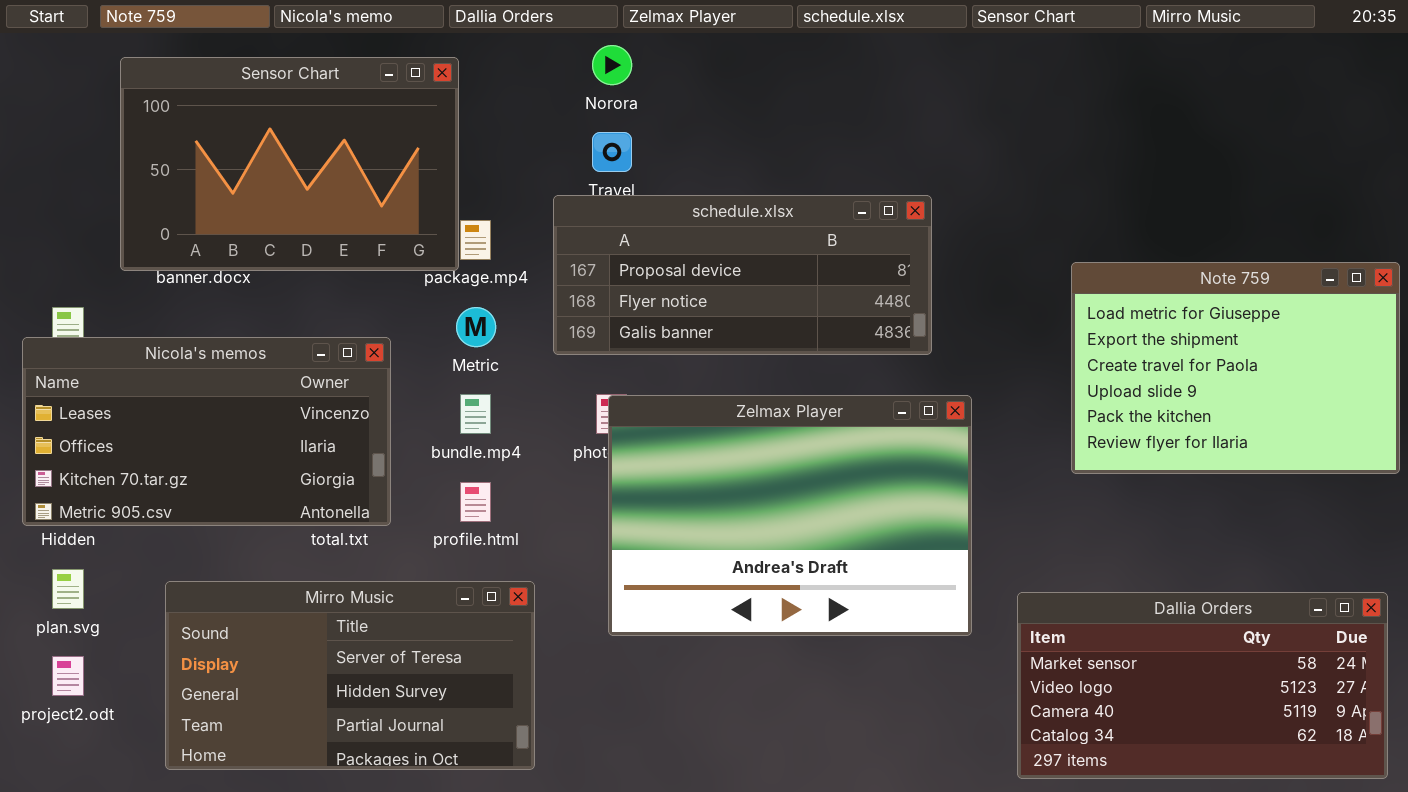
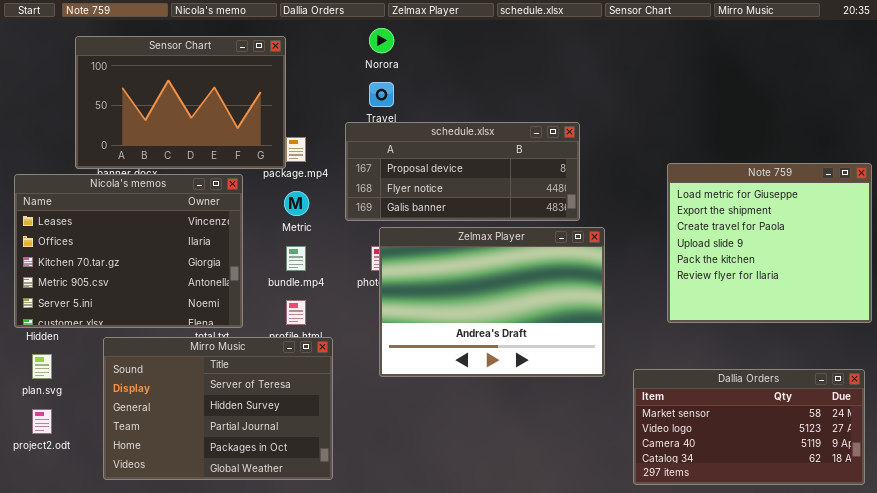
Note 759: [1071,262,1400,474] -> [667,163,872,323], resized
Nicola's memos: [22,337,391,526] -> [14,174,243,328], resized
Zelmax Player: [608,395,972,636] -> [379,227,605,377], moved
Mirro Music: [165,581,535,770] -> [103,337,333,480], resized

